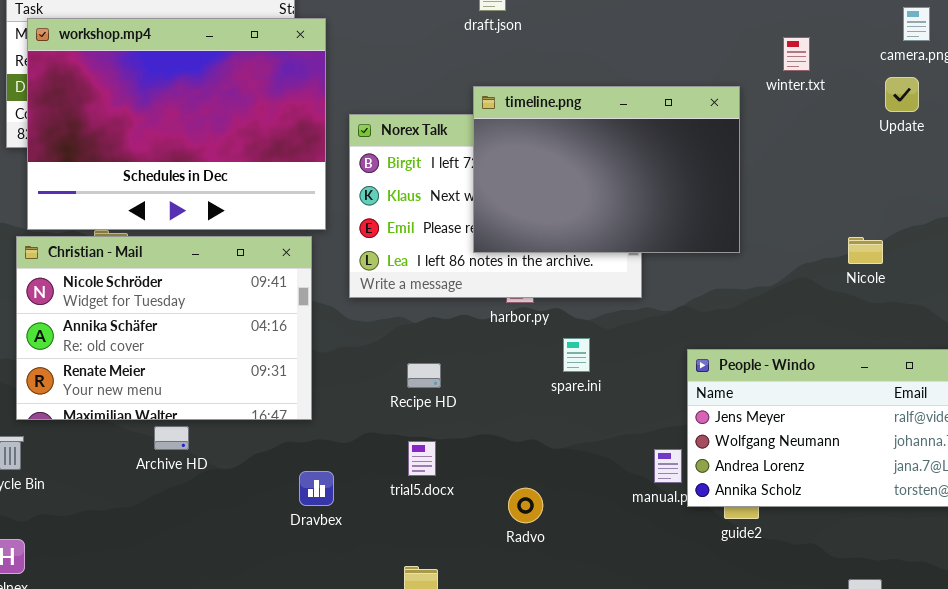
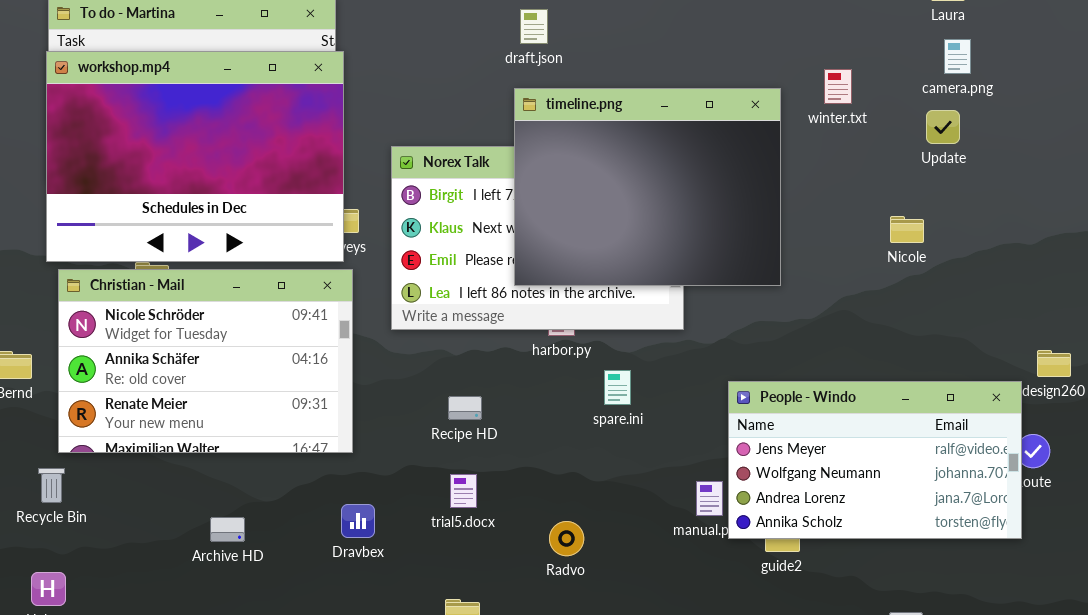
workshop.mp4: [27,18,326,230] -> [46,51,344,262], moved
timeline.png: [473,86,740,253] -> [514,88,781,286], resized
Nicole: [848,237,883,264] -> [890,216,924,243], moved
Archive HD: [154,426,189,450] -> [210,517,245,542], moved

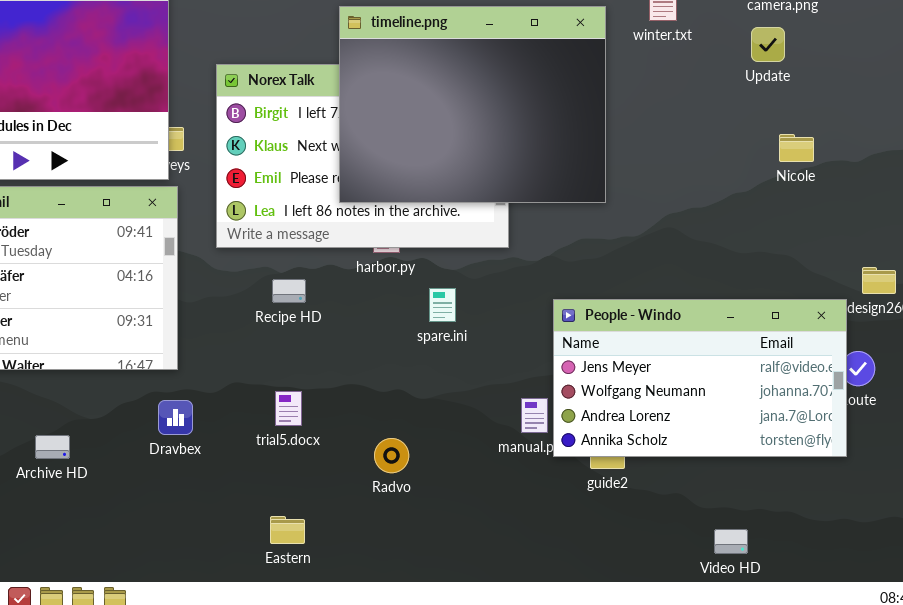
Nicole: [890,216,924,243] -> [779,134,814,162], moved
Recipe HD: [448,396,482,420] -> [272,279,306,303], moved
Dravbex: [341,504,375,538] -> [158,400,193,435], moved

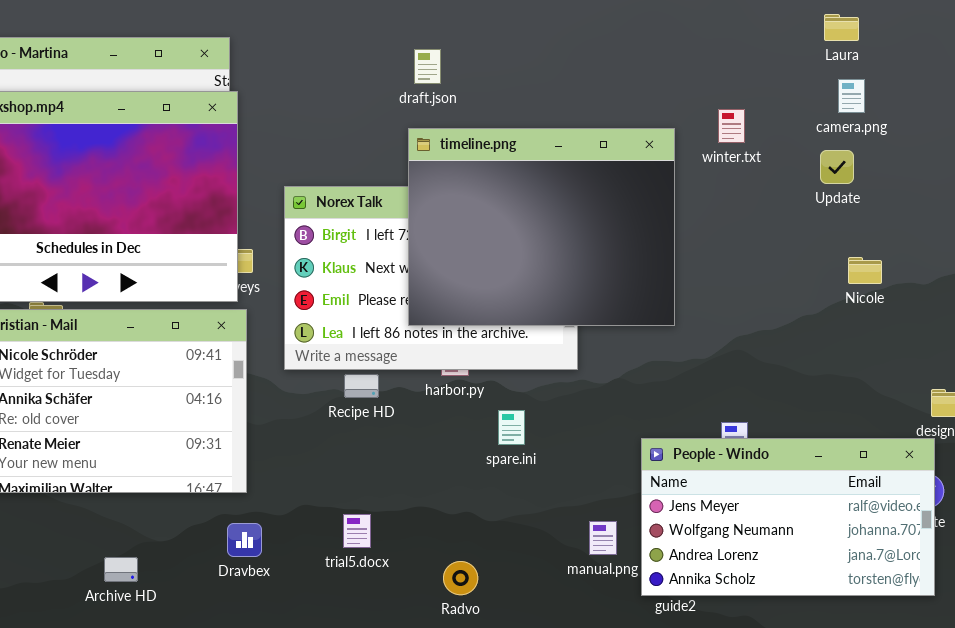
Recipe HD: [272,279,306,303] -> [344,374,379,398], moved
People - Windo: [553,299,847,457] -> [641,438,935,596], moved

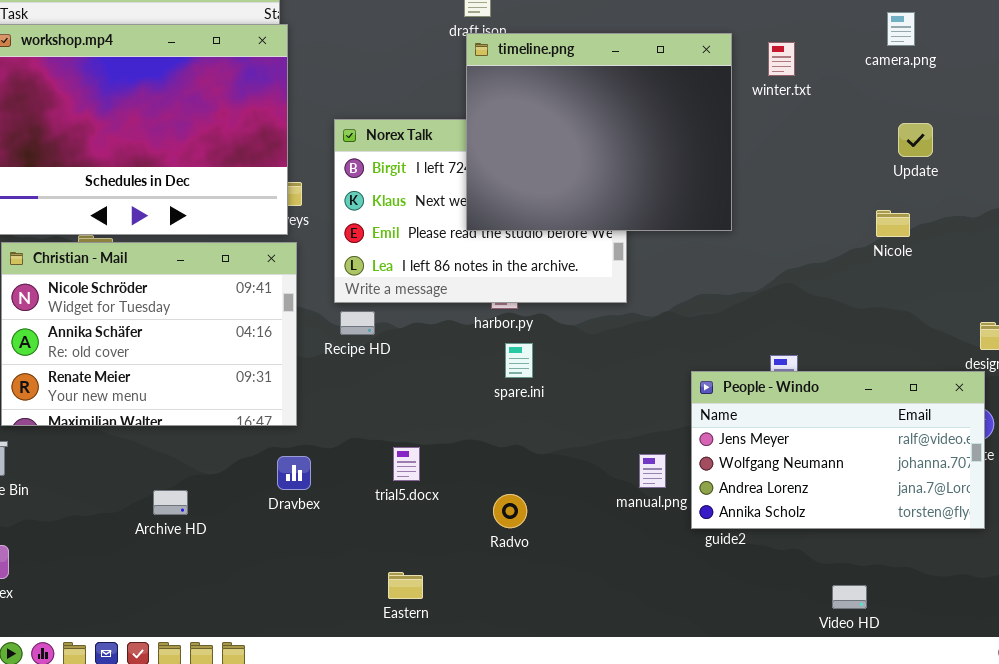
timeline.png: [408,128,675,326] -> [466,33,732,231], moved
Update: [820,150,854,184] -> [898,123,933,157], moved
Nicole: [848,257,882,284] -> [876,210,910,237], moved
Recipe HD: [344,374,379,398] -> [340,311,375,335], moved
spare.ini: [498,410,525,445] -> [505,343,533,378], moved

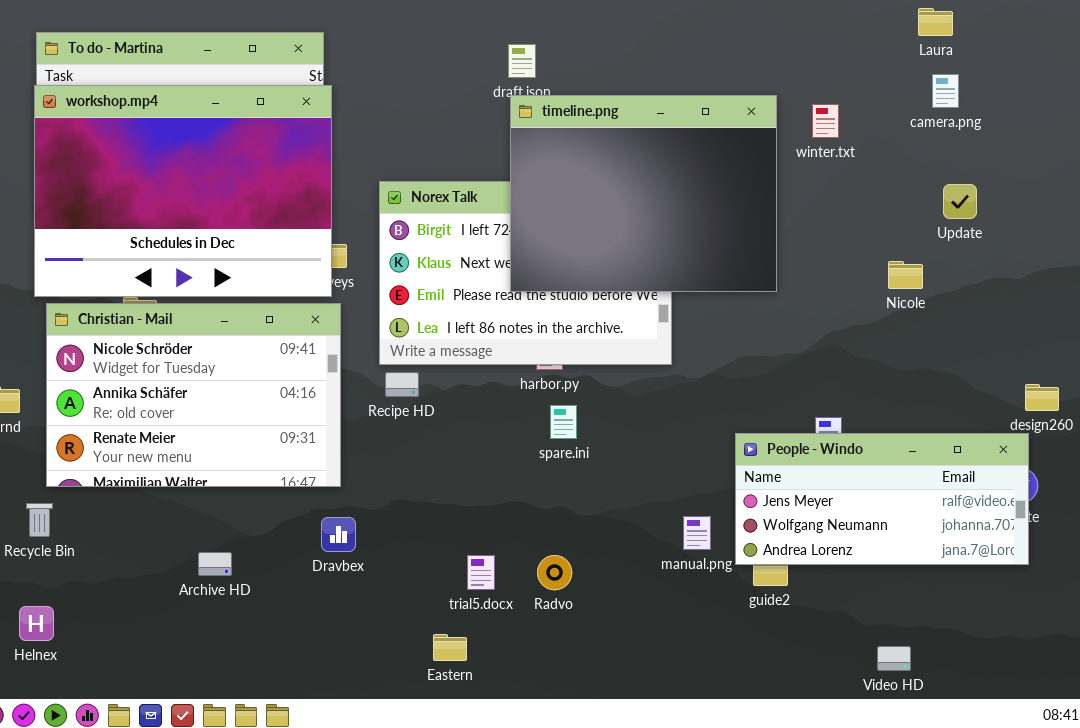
Nicole: [876,210,910,237] -> [888,261,923,289], moved
People - Windo: [691,371,985,529] -> [735,433,1029,565], resized
trial5.docx: [393,447,420,481] -> [467,555,495,590], moved

